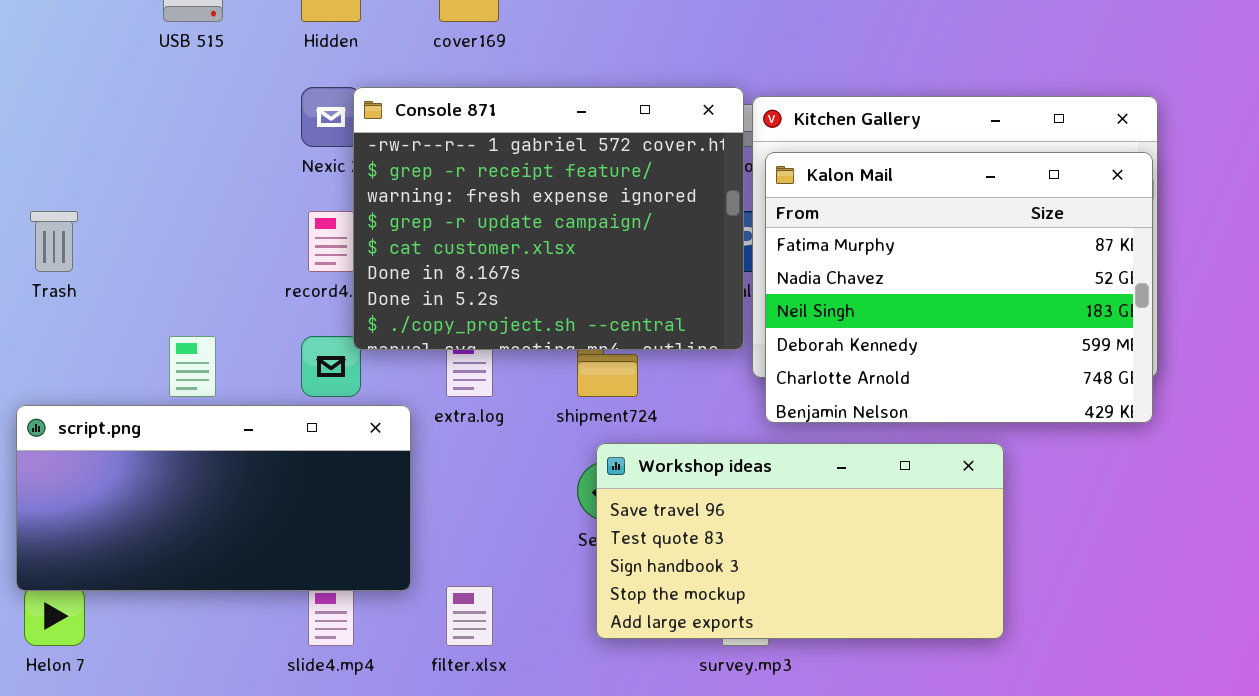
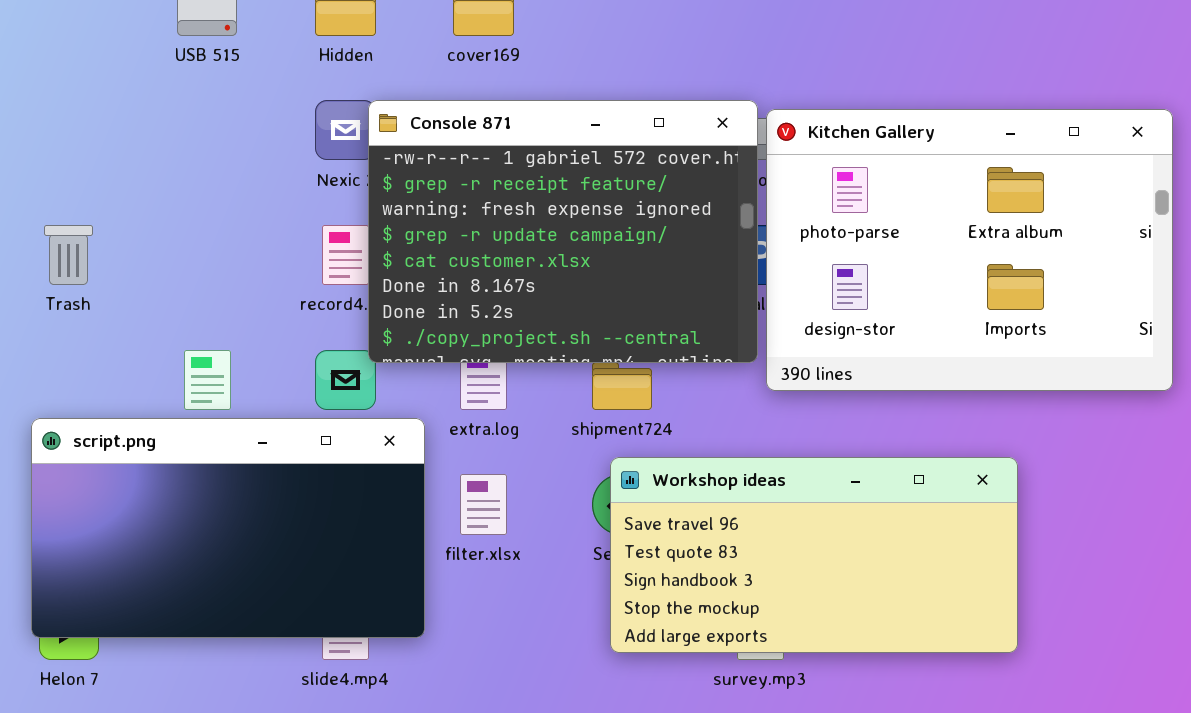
Kalon Mail: [765,152,1153,423] -> none, closed
script.png: [16,405,411,591] -> [31,418,425,638], resized
filter.xlsx: [446,586,493,646] -> [460,474,507,535], moved

